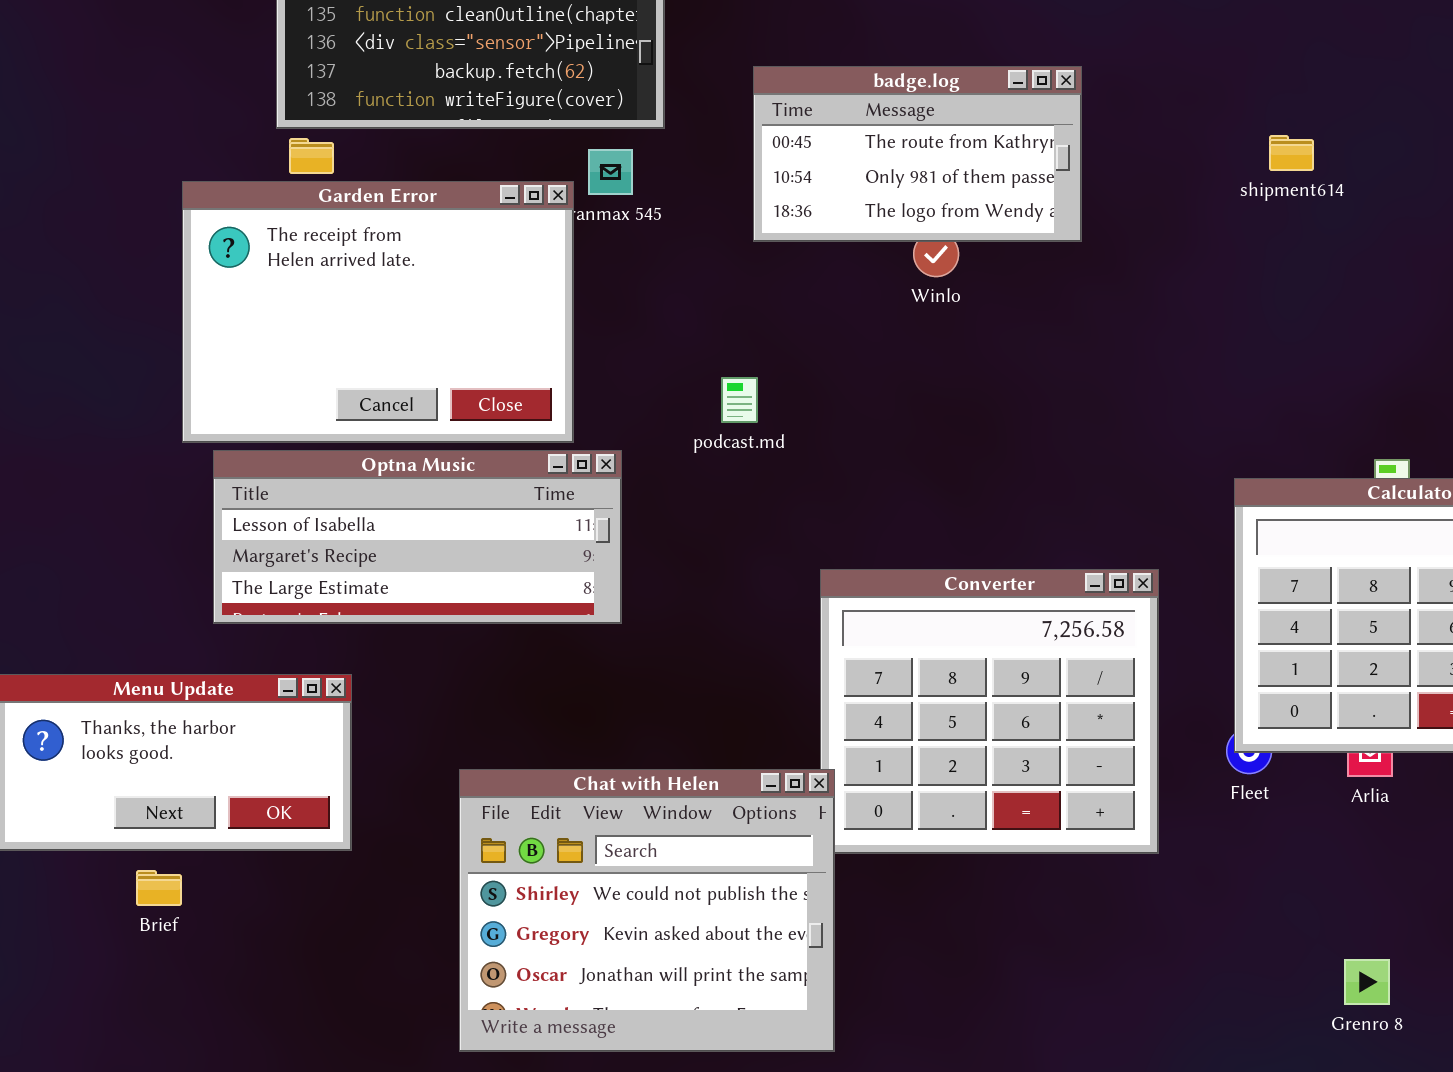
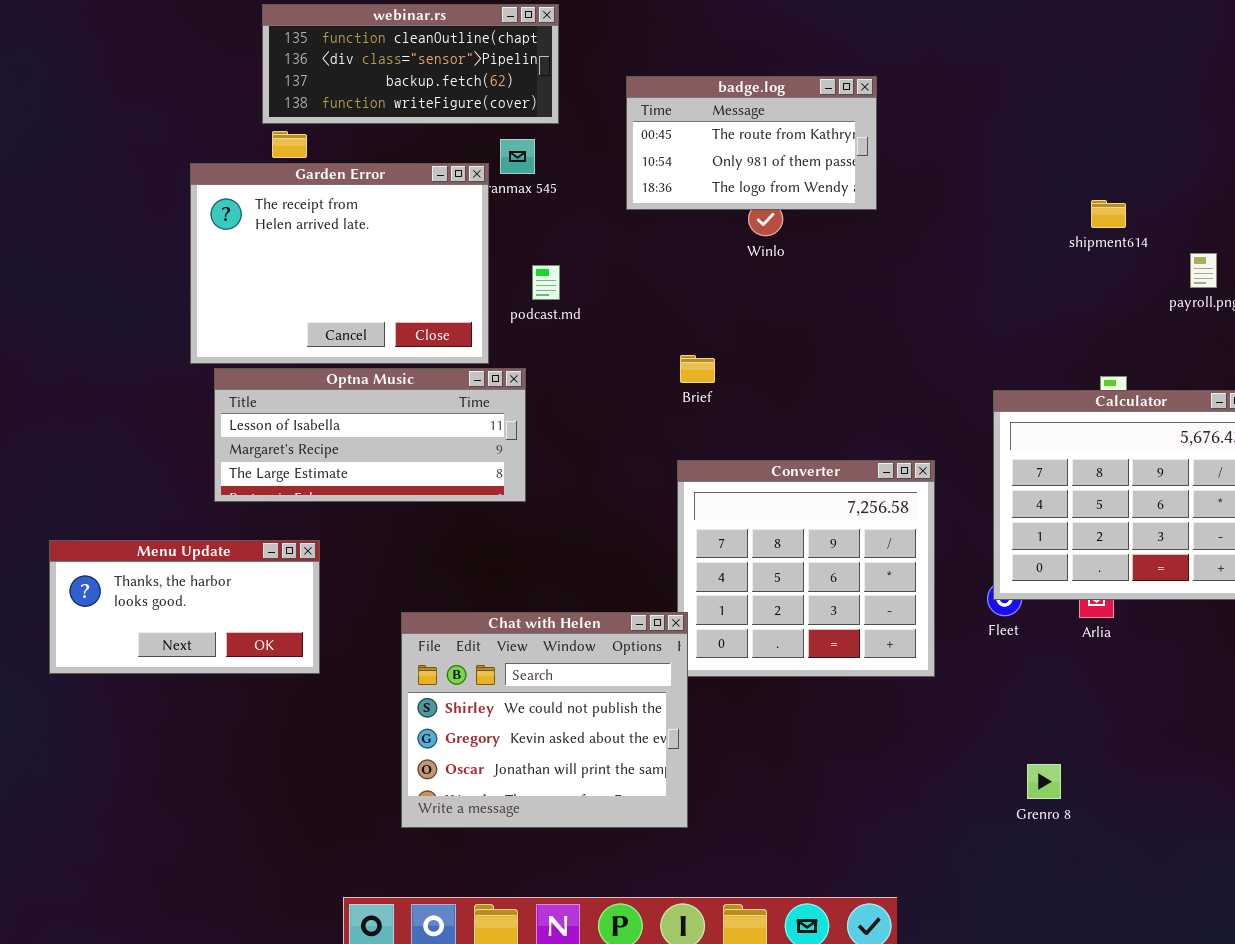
shipment614: [1269,135,1314,171] -> [1091,200,1126,228], moved
podcast.md: [721,377,758,423] -> [532,265,560,300], moved
Brief: [136,870,182,906] -> [680,355,715,383], moved
Grenro 8: [1344,959,1390,1005] -> [1027,764,1061,799], moved

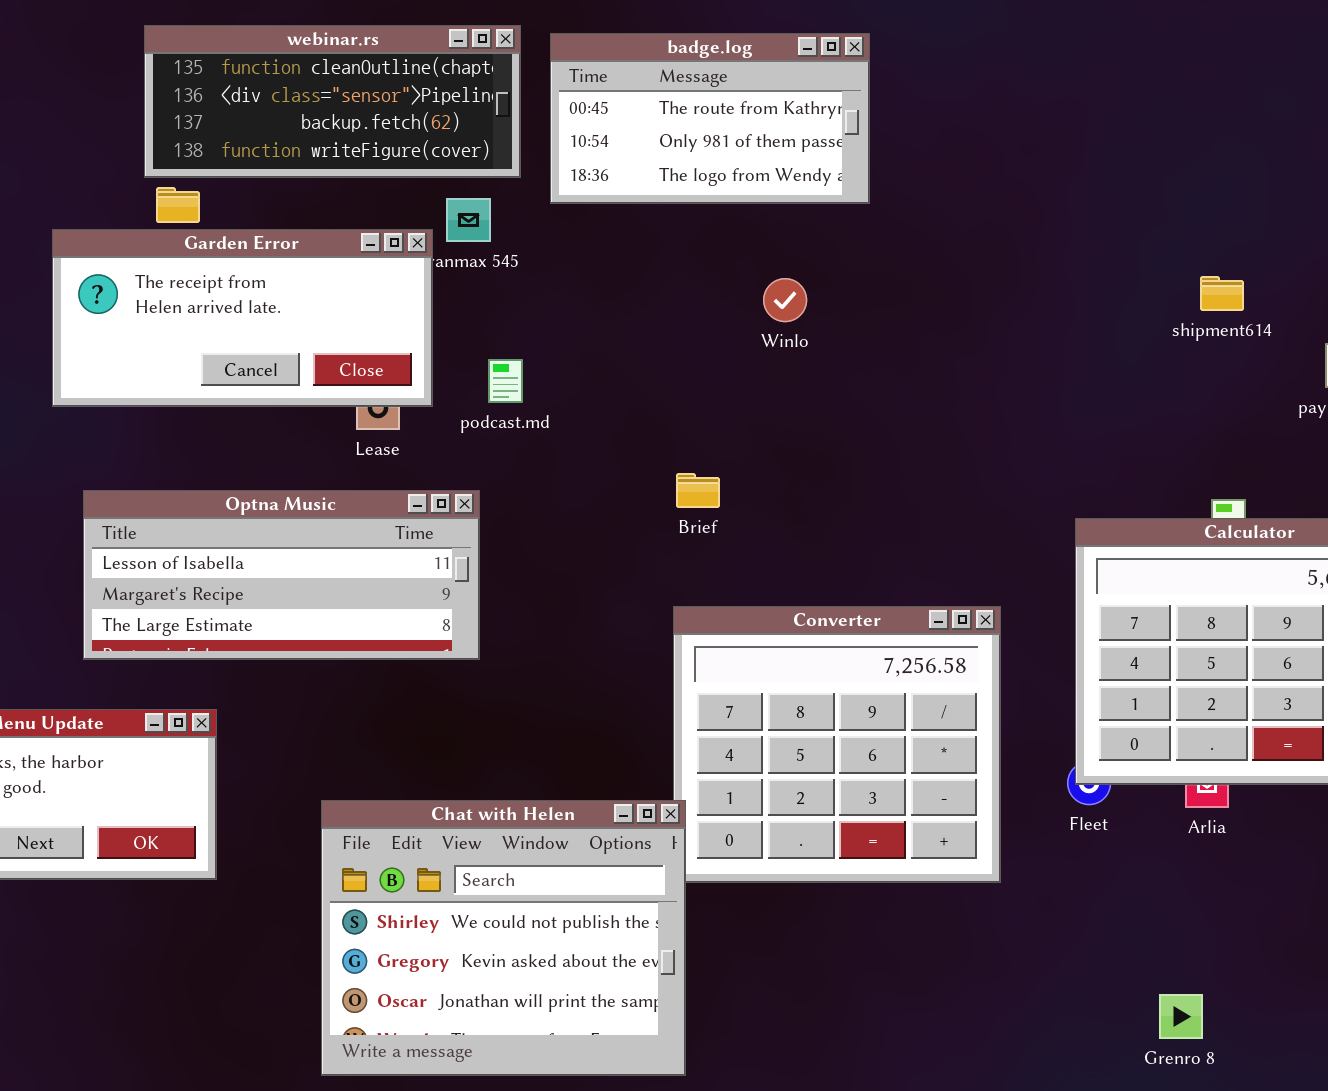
badge.log: [626,76,877,210] -> [550,33,870,204], moved
Garden Error: [190,163,489,364] -> [52,229,433,407], resized
Grenro 8: [1027,764,1061,799] -> [1159,994,1203,1039], moved

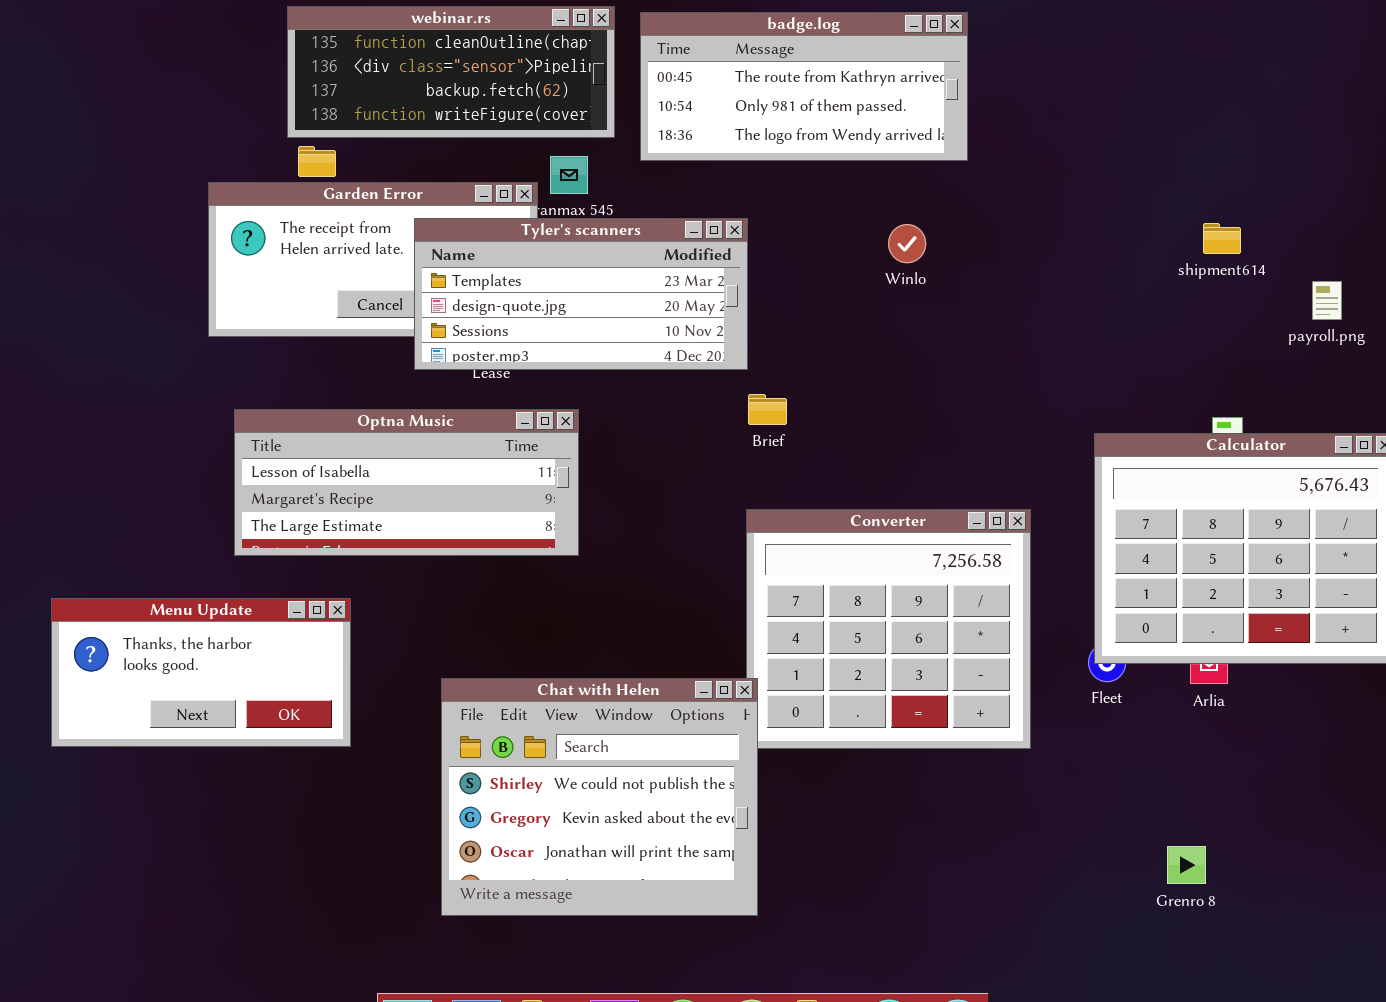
badge.log: [550,33,870,204] -> [640,12,968,161], resized
Tyler's scanners: none -> [414,218,748,370], opened
Winlo: [763,278,807,322] -> [888,224,926,263], moved

